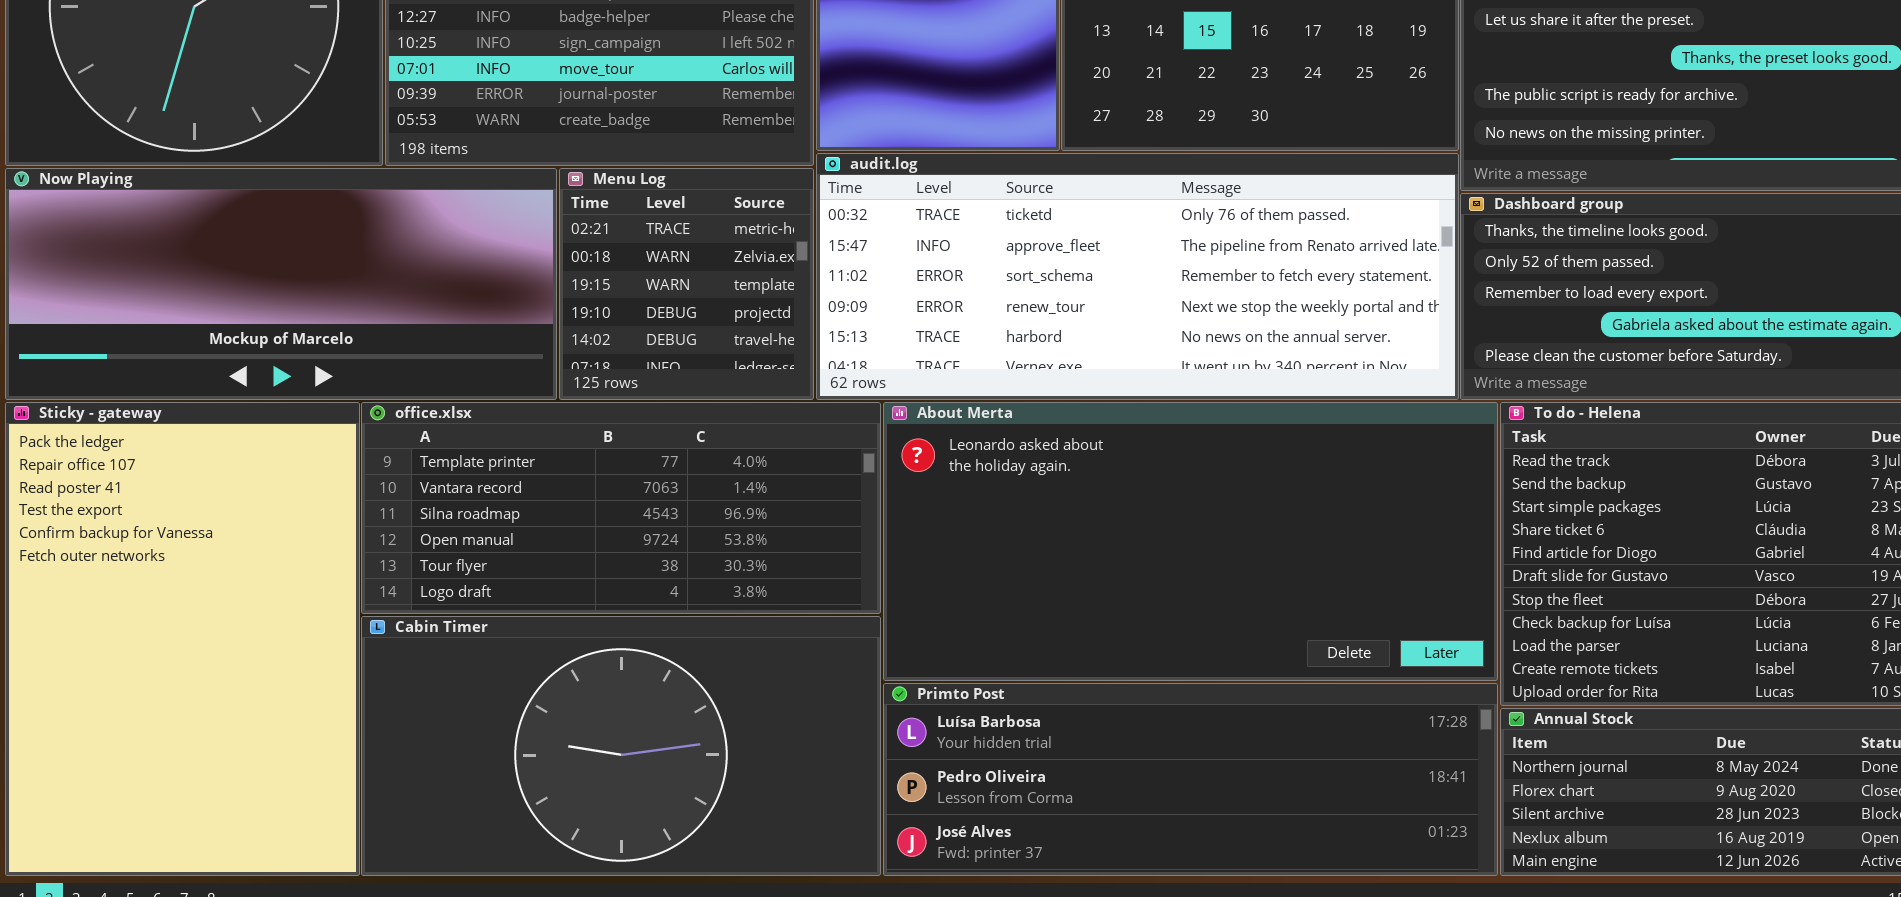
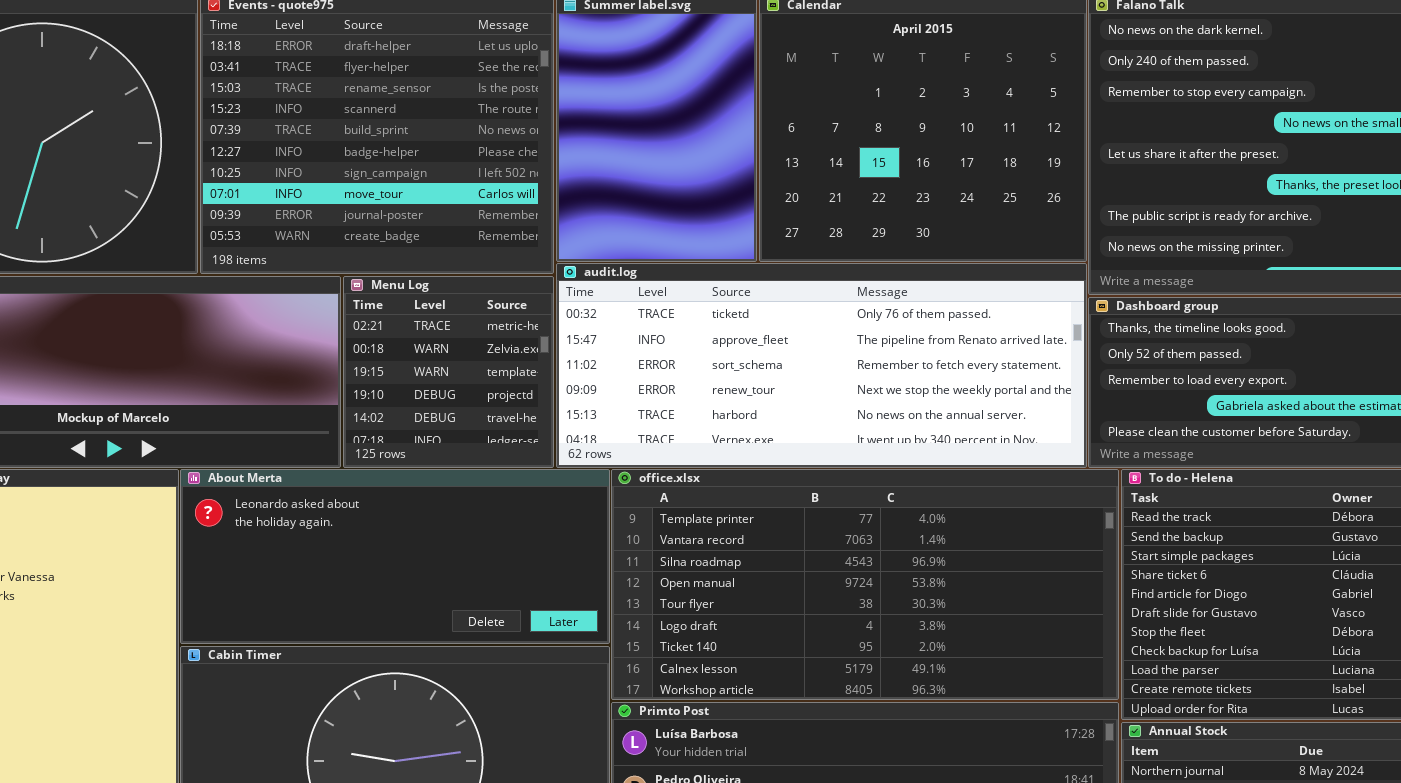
office.xlsx: [361,402,881,614] -> [611,469,1119,700], moved, resized
About Merta: [883,402,1498,681] -> [180,469,610,644], moved, resized

